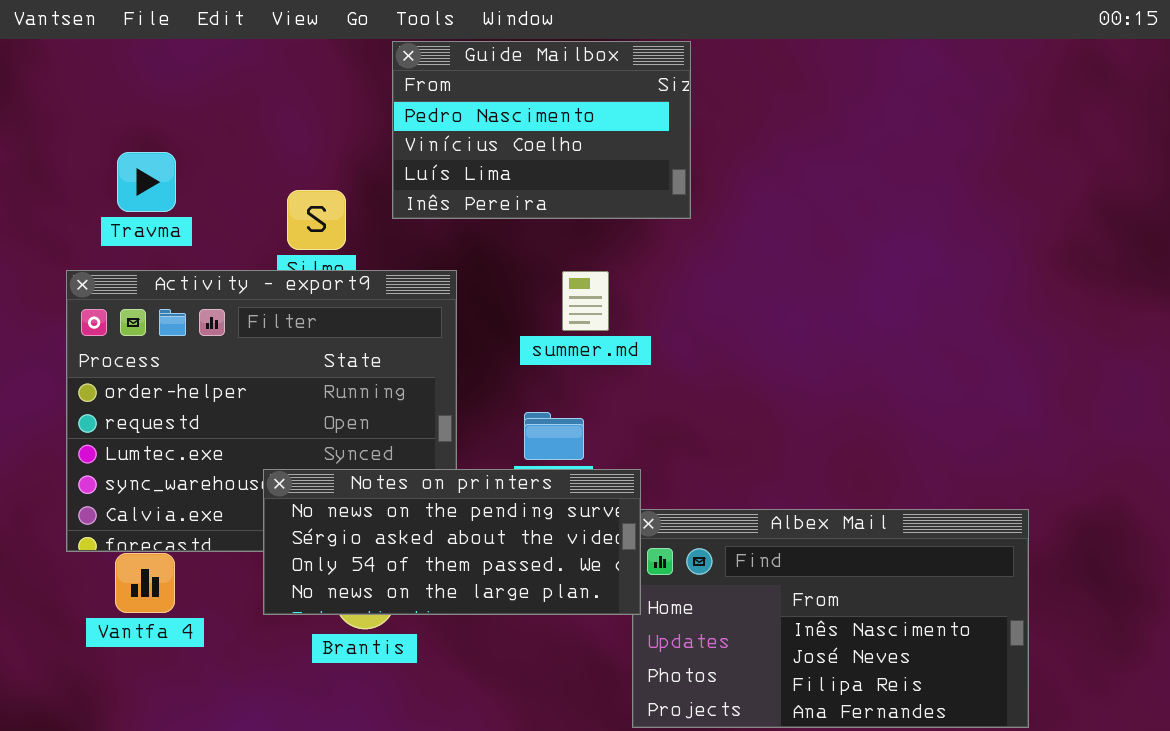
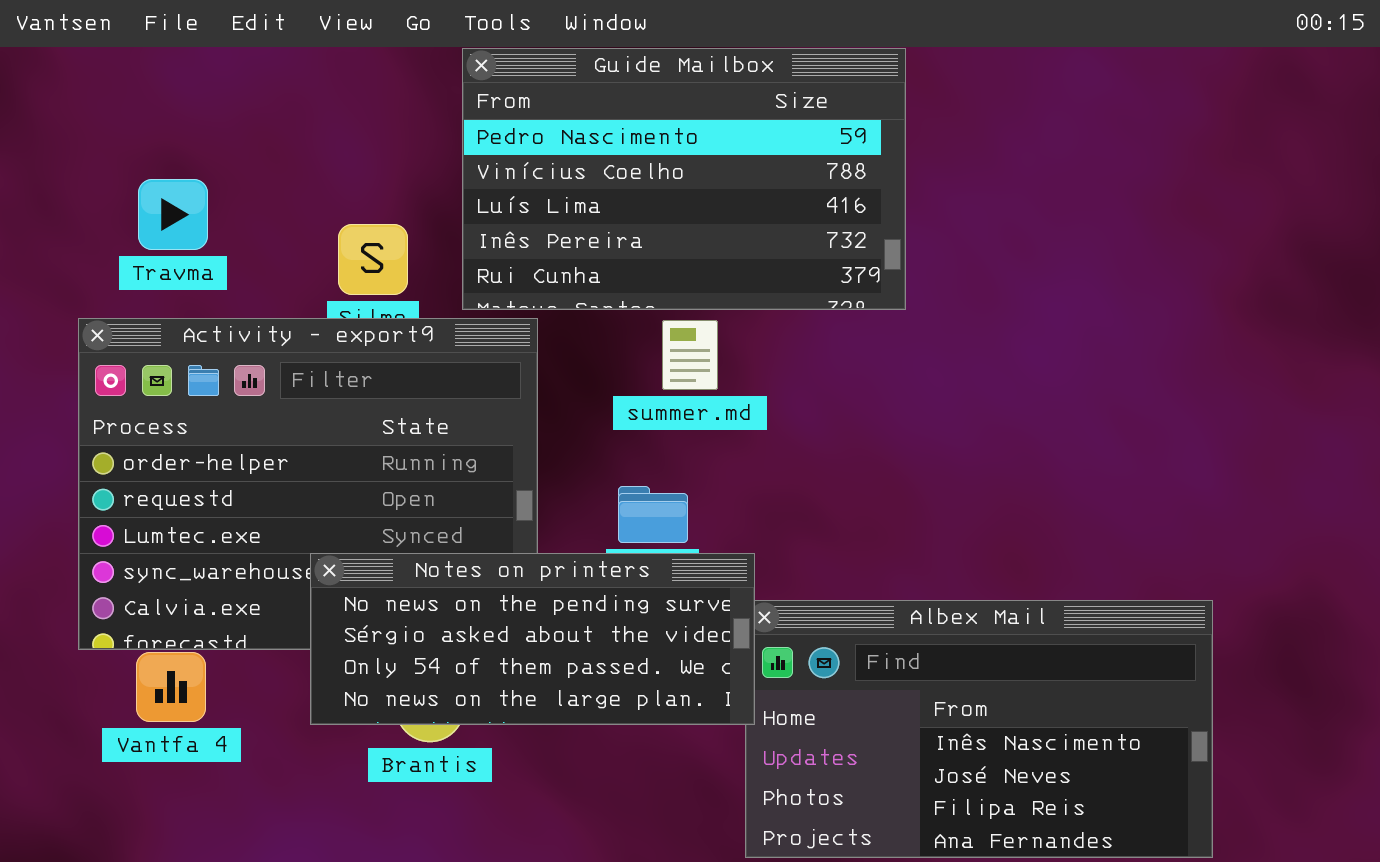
Guide Mailbox: [392,41,691,219] -> [462,48,906,310], resized

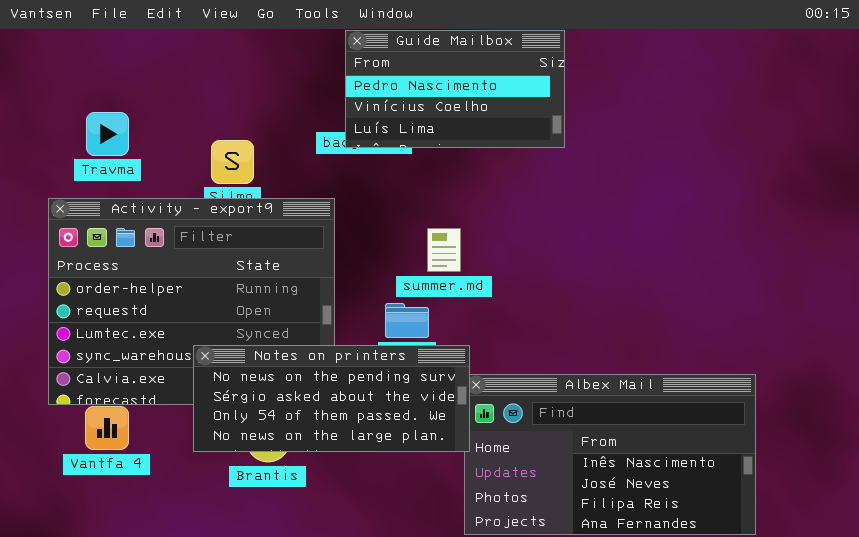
Guide Mailbox: [462,48,906,310] -> [345,30,565,148], resized
summer.md: [662,320,718,390] -> [427,228,461,272], moved

